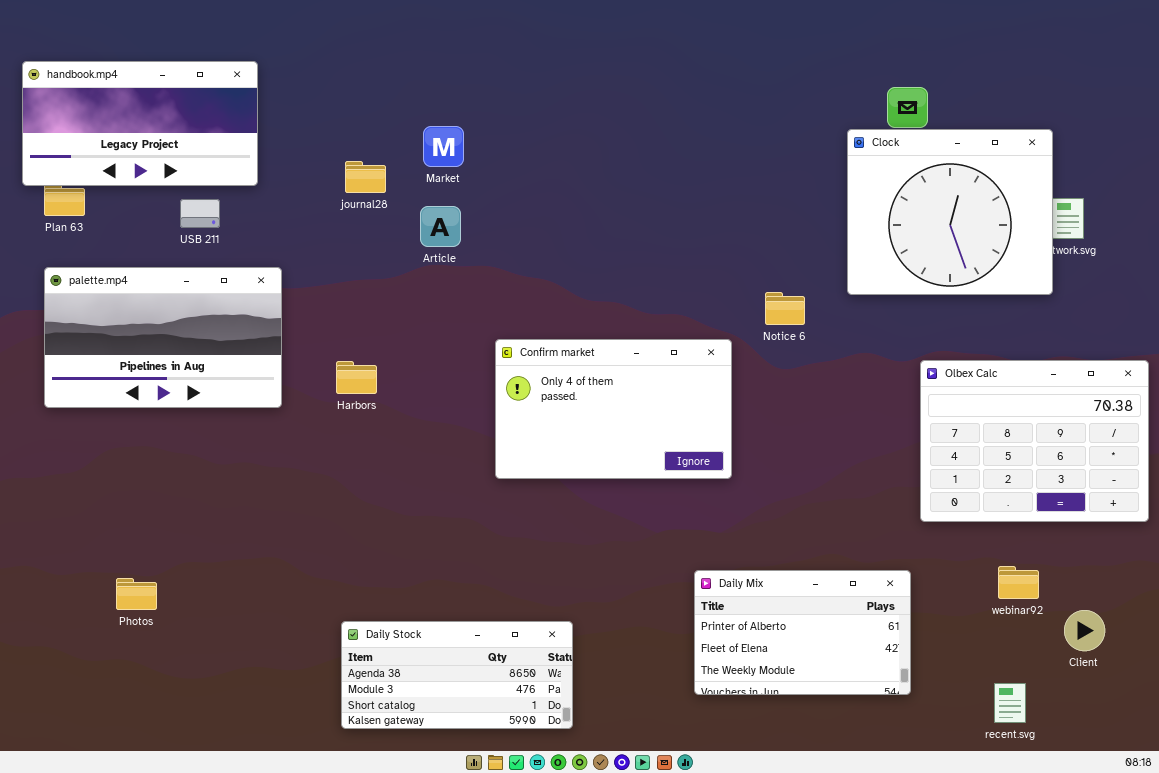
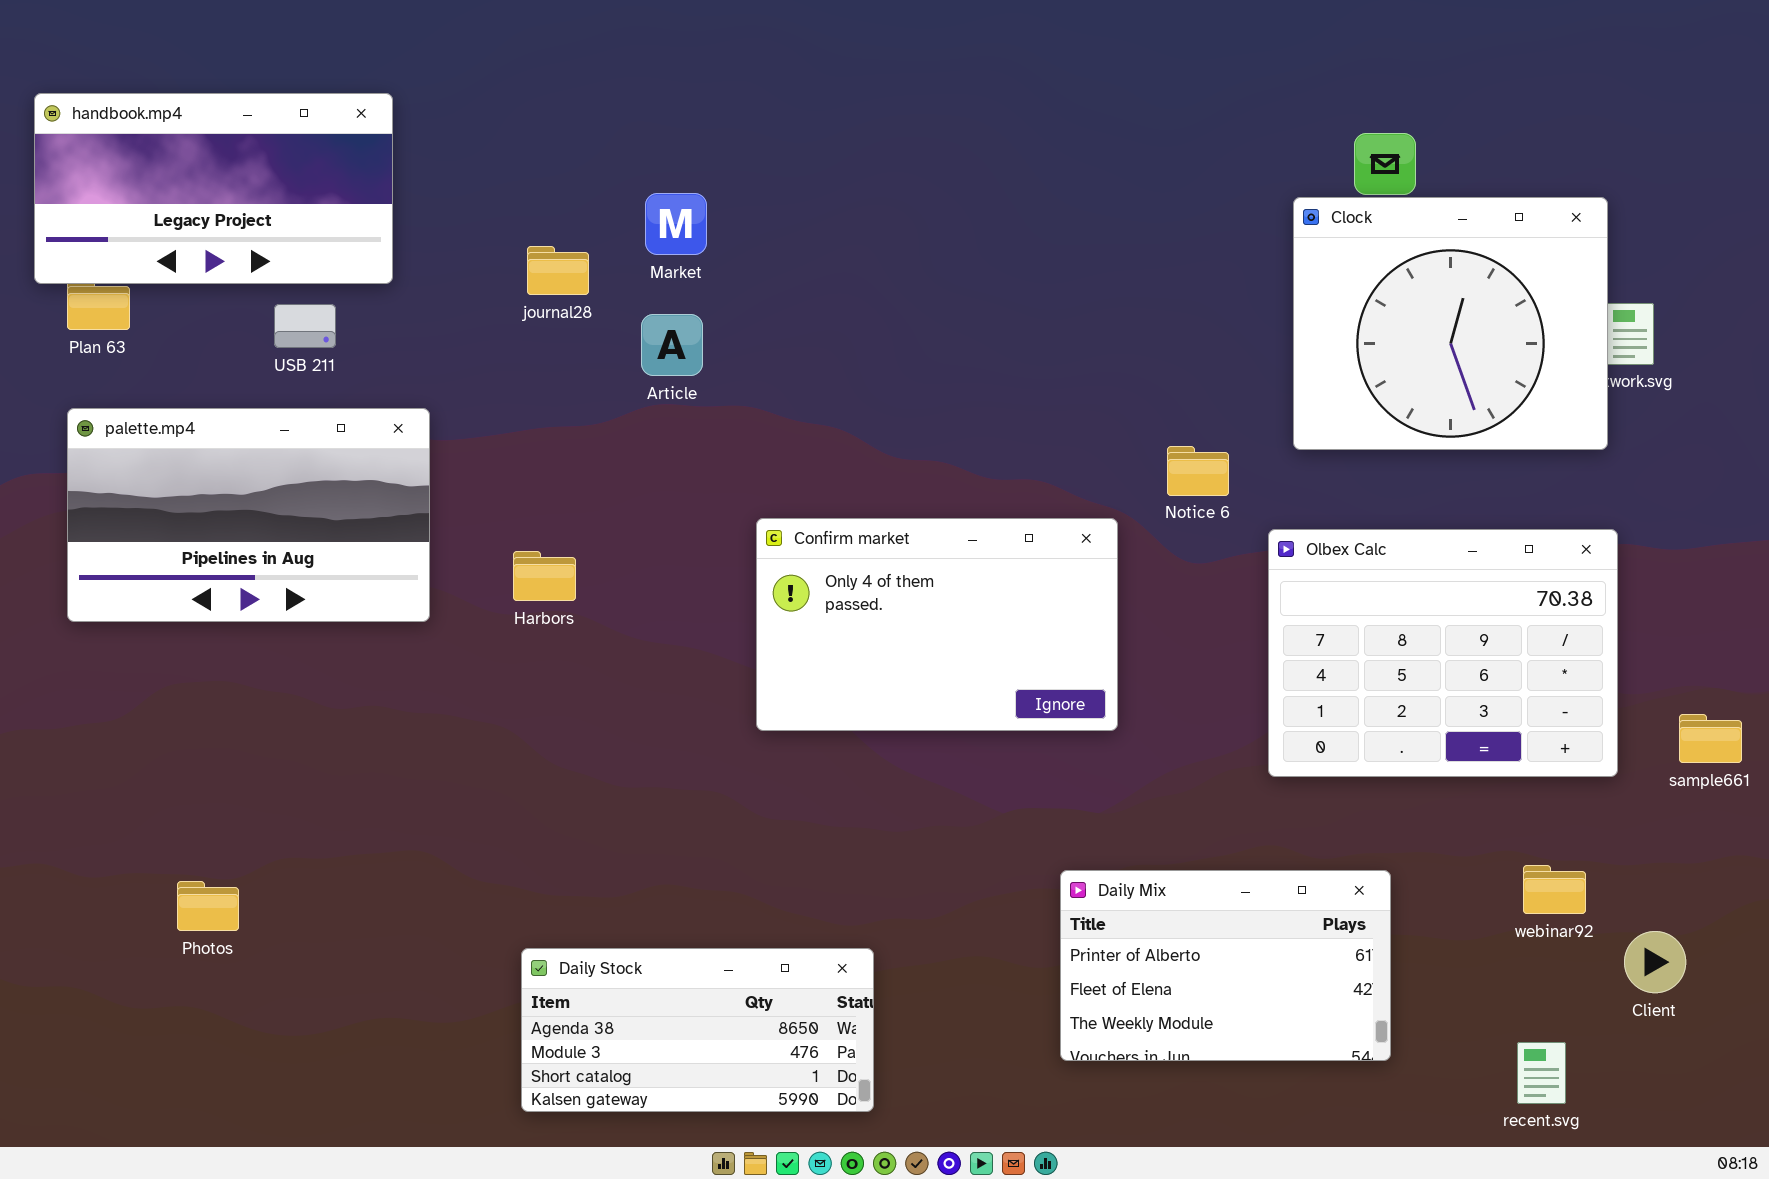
Olbex Calc: [920,360,1149,522] -> [1268,529,1618,777], moved

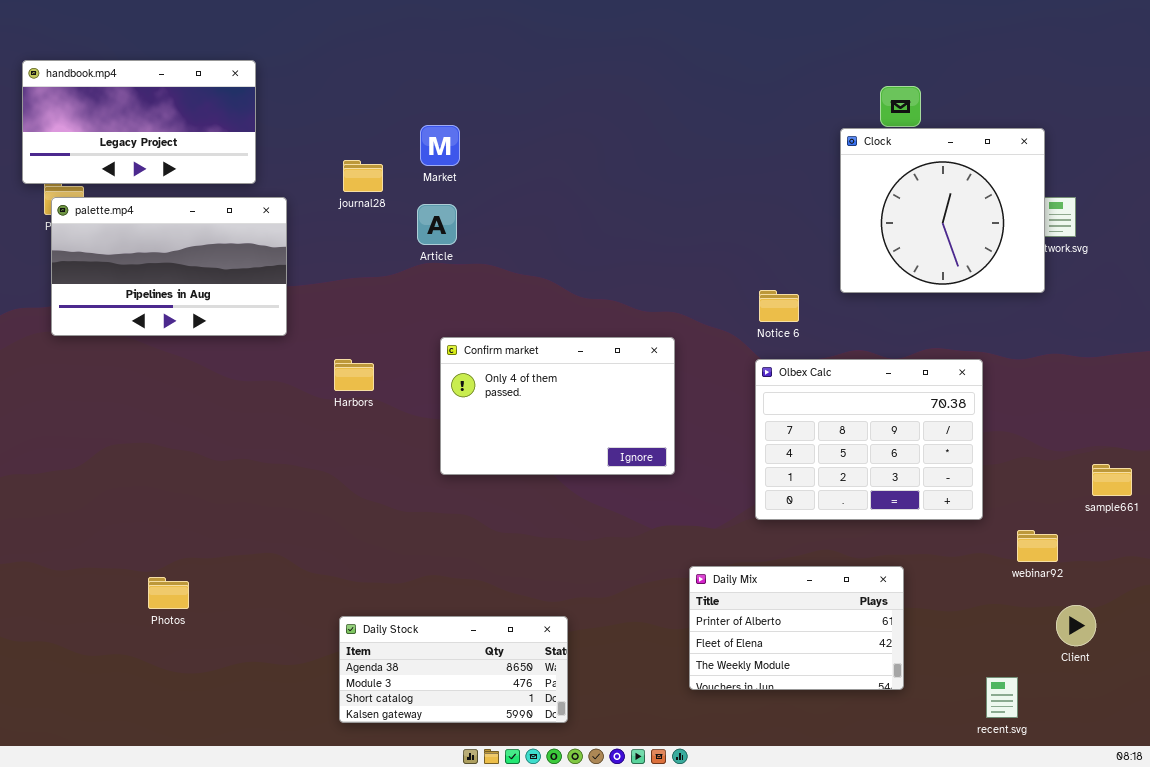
palette.mp4: [67,408,430,622] -> [51,197,287,336], moved
Confirm market: [756,518,1118,731] -> [440,337,675,475], moved
Olbex Calc: [1268,529,1618,777] -> [755,359,983,520], moved
webinar92: [1523,865,1586,914] -> [1017,530,1058,562], moved
Photos: [177,881,239,931] -> [148,577,189,609], moved

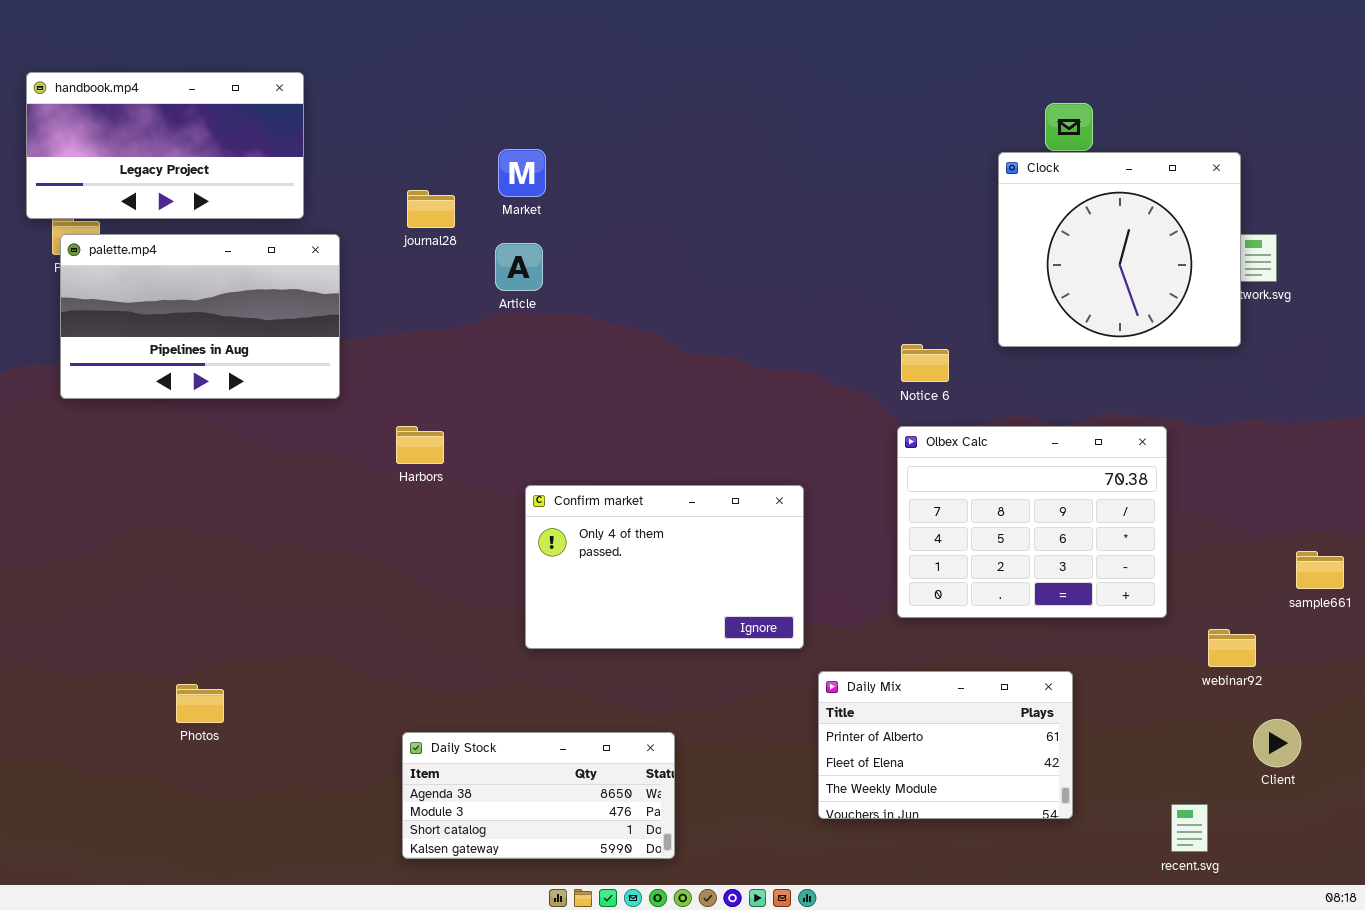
Confirm market: [440,337,675,475] -> [525,485,804,649], moved

